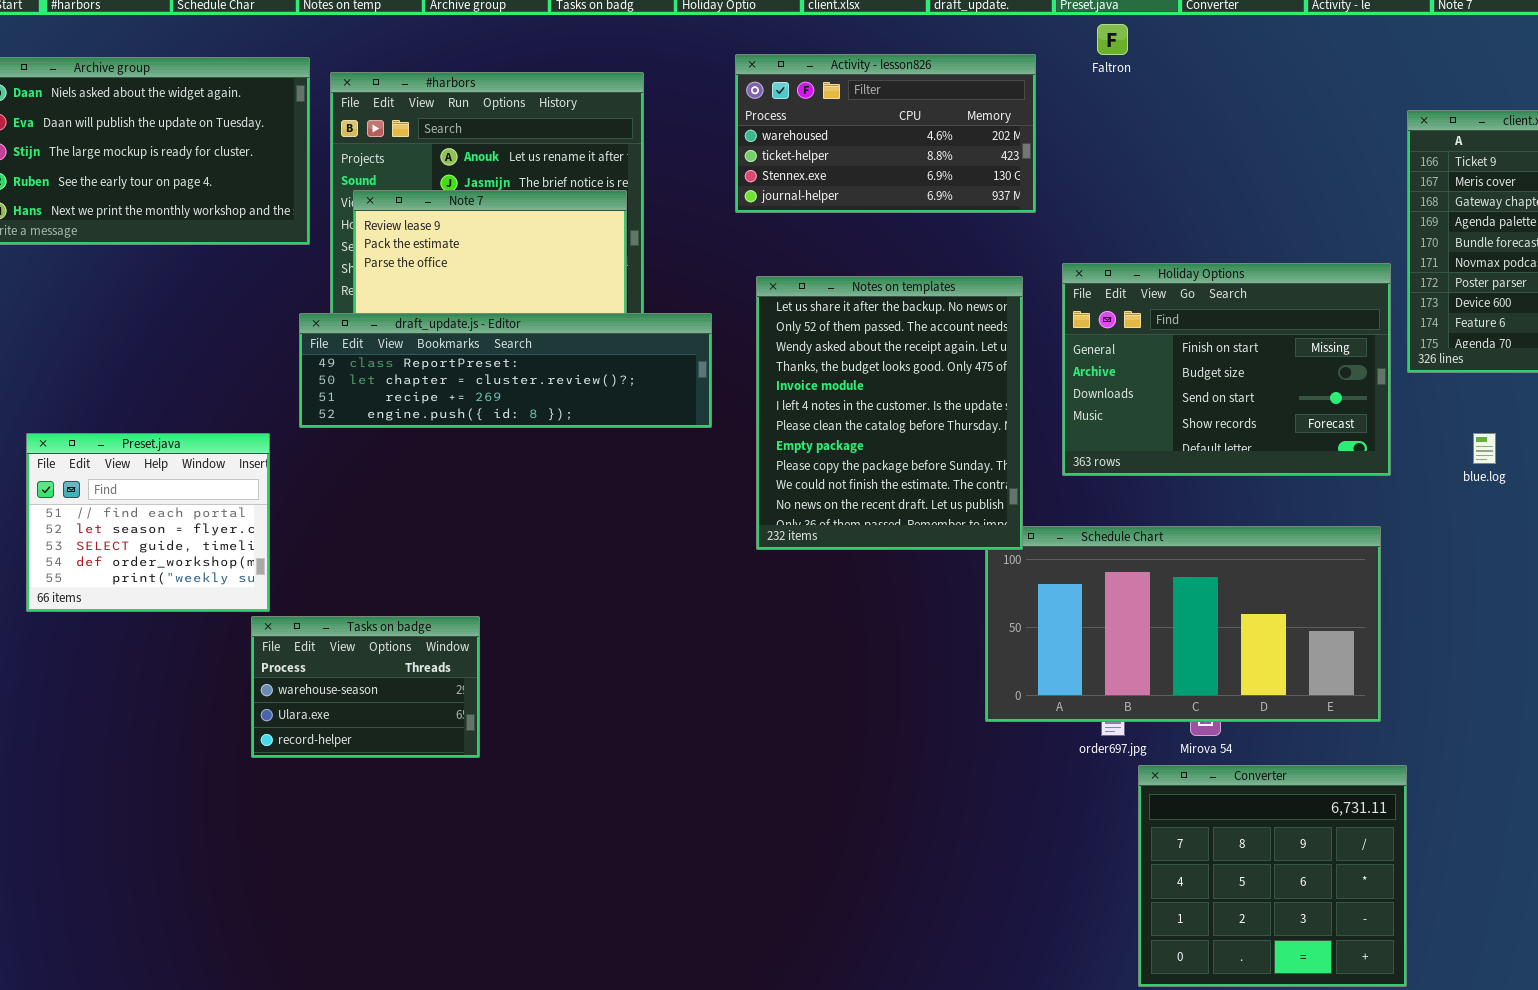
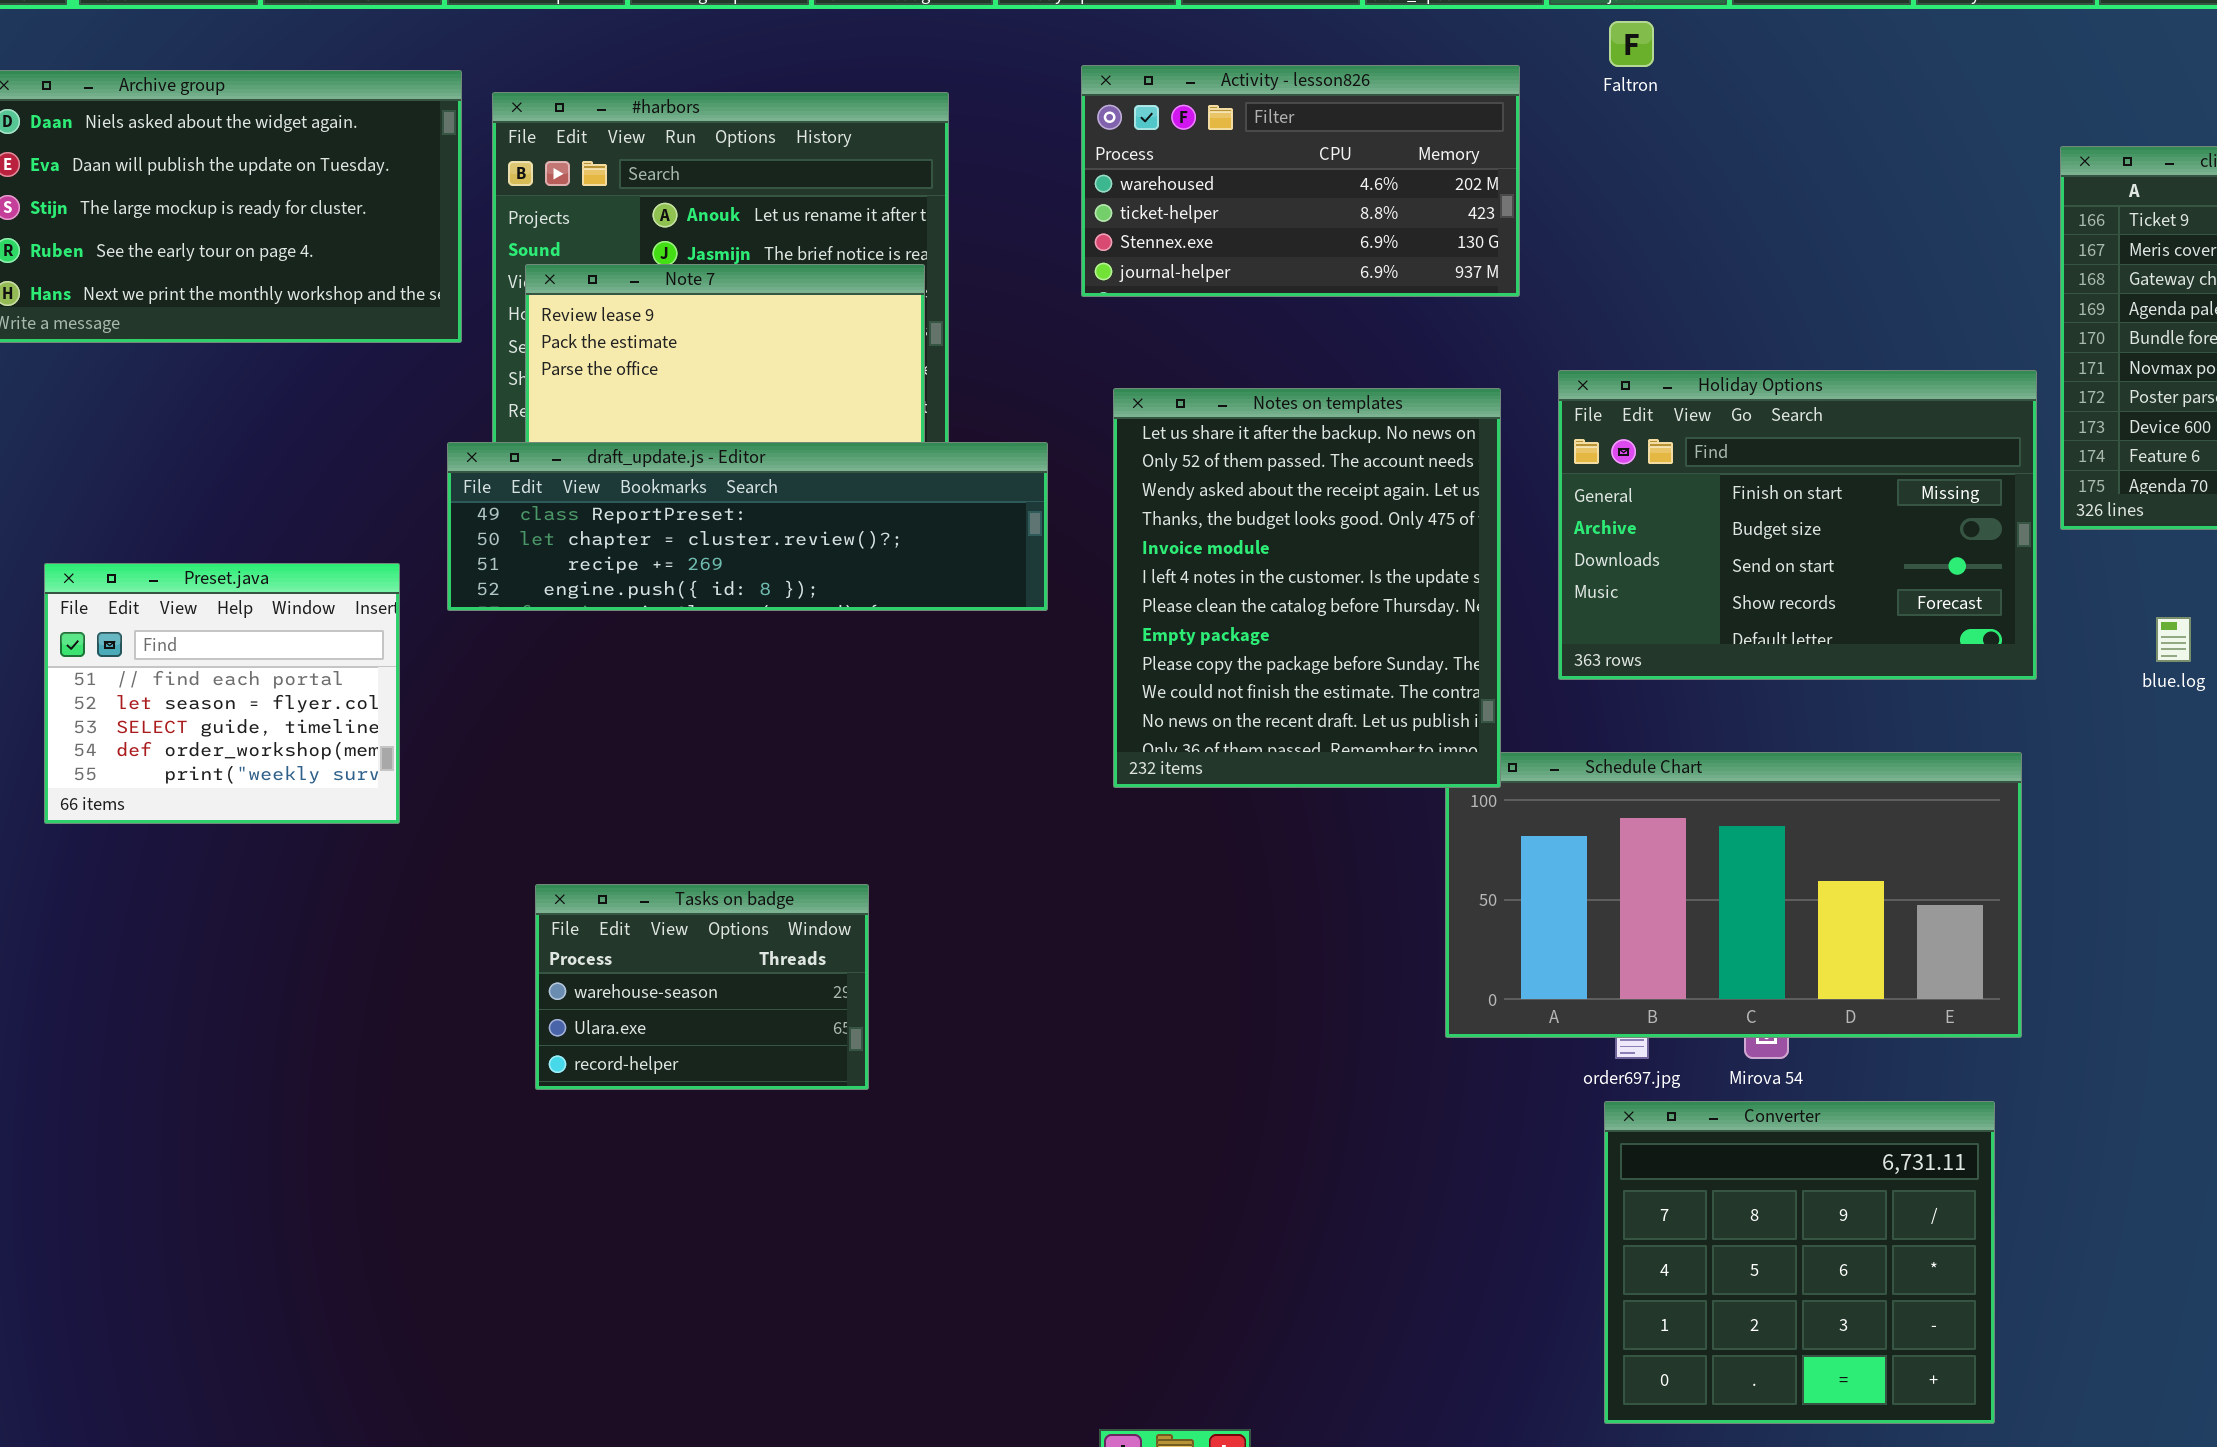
Preset.java: [26,433,270,612] -> [44,563,400,824], moved
Tasks on badge: [251,616,480,758] -> [535,884,869,1090], moved
Converter: [1138,765,1407,987] -> [1604,1101,1995,1424], moved

